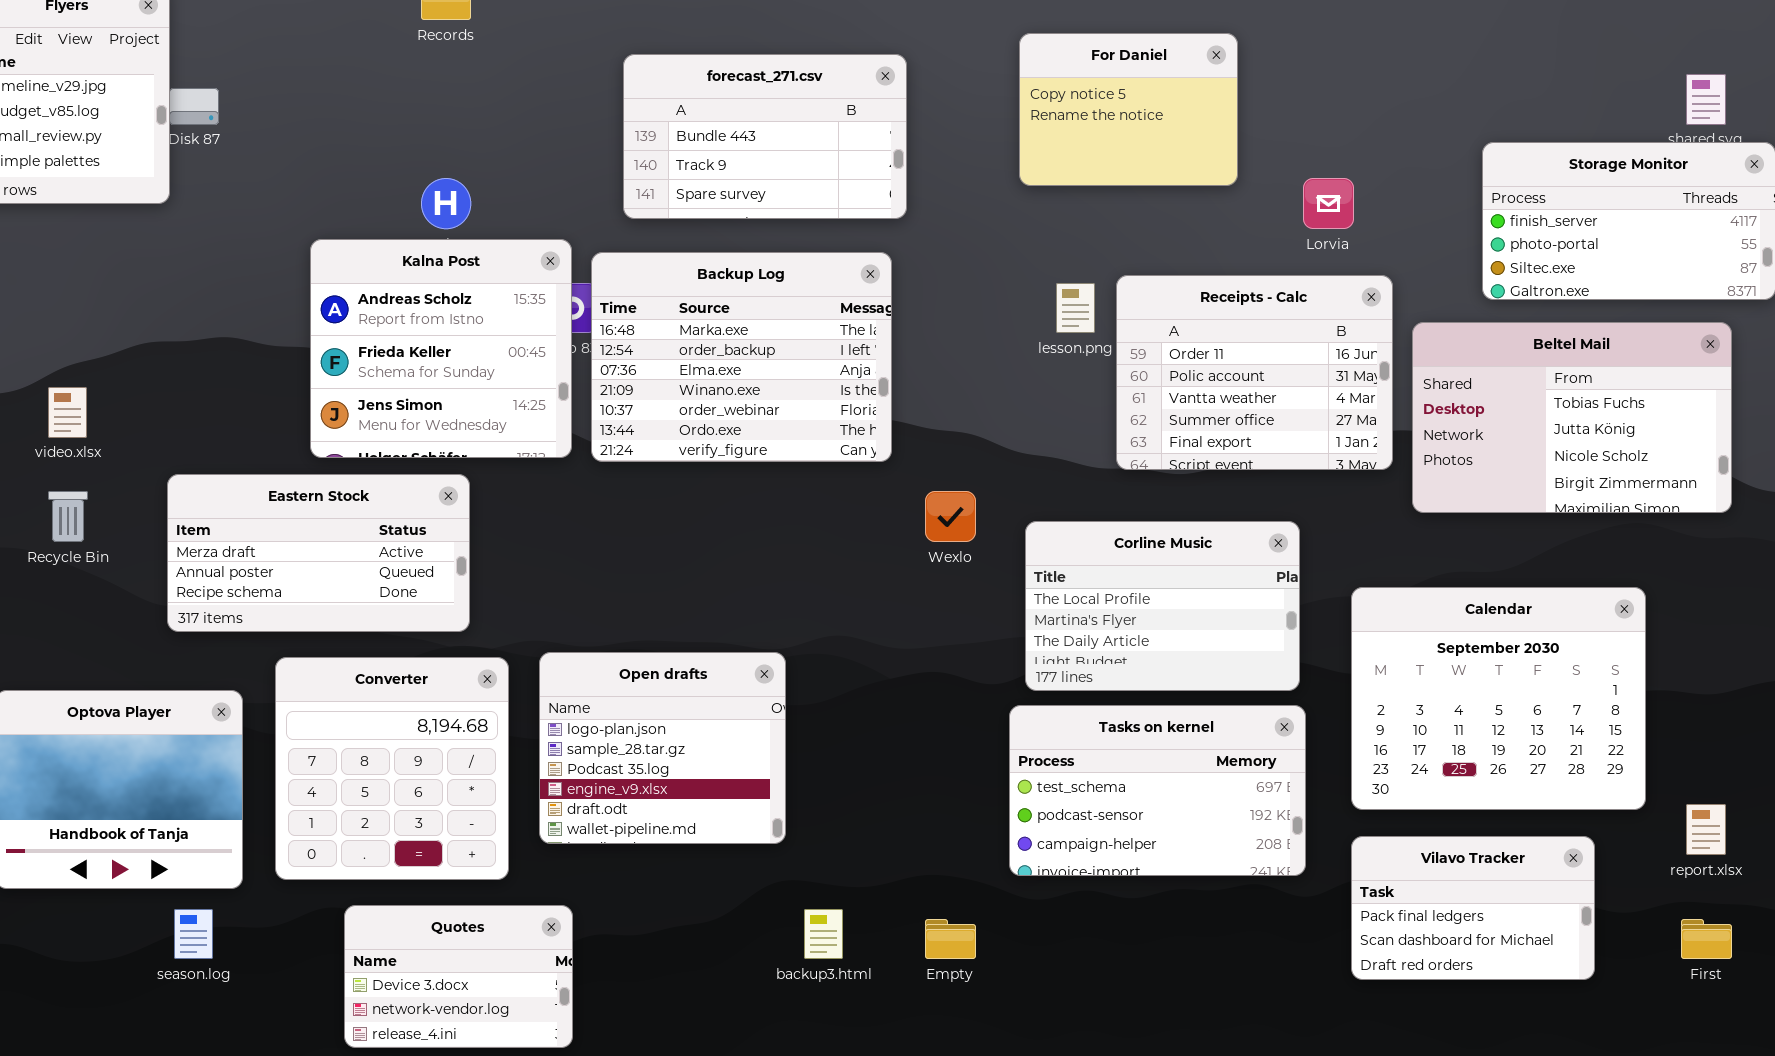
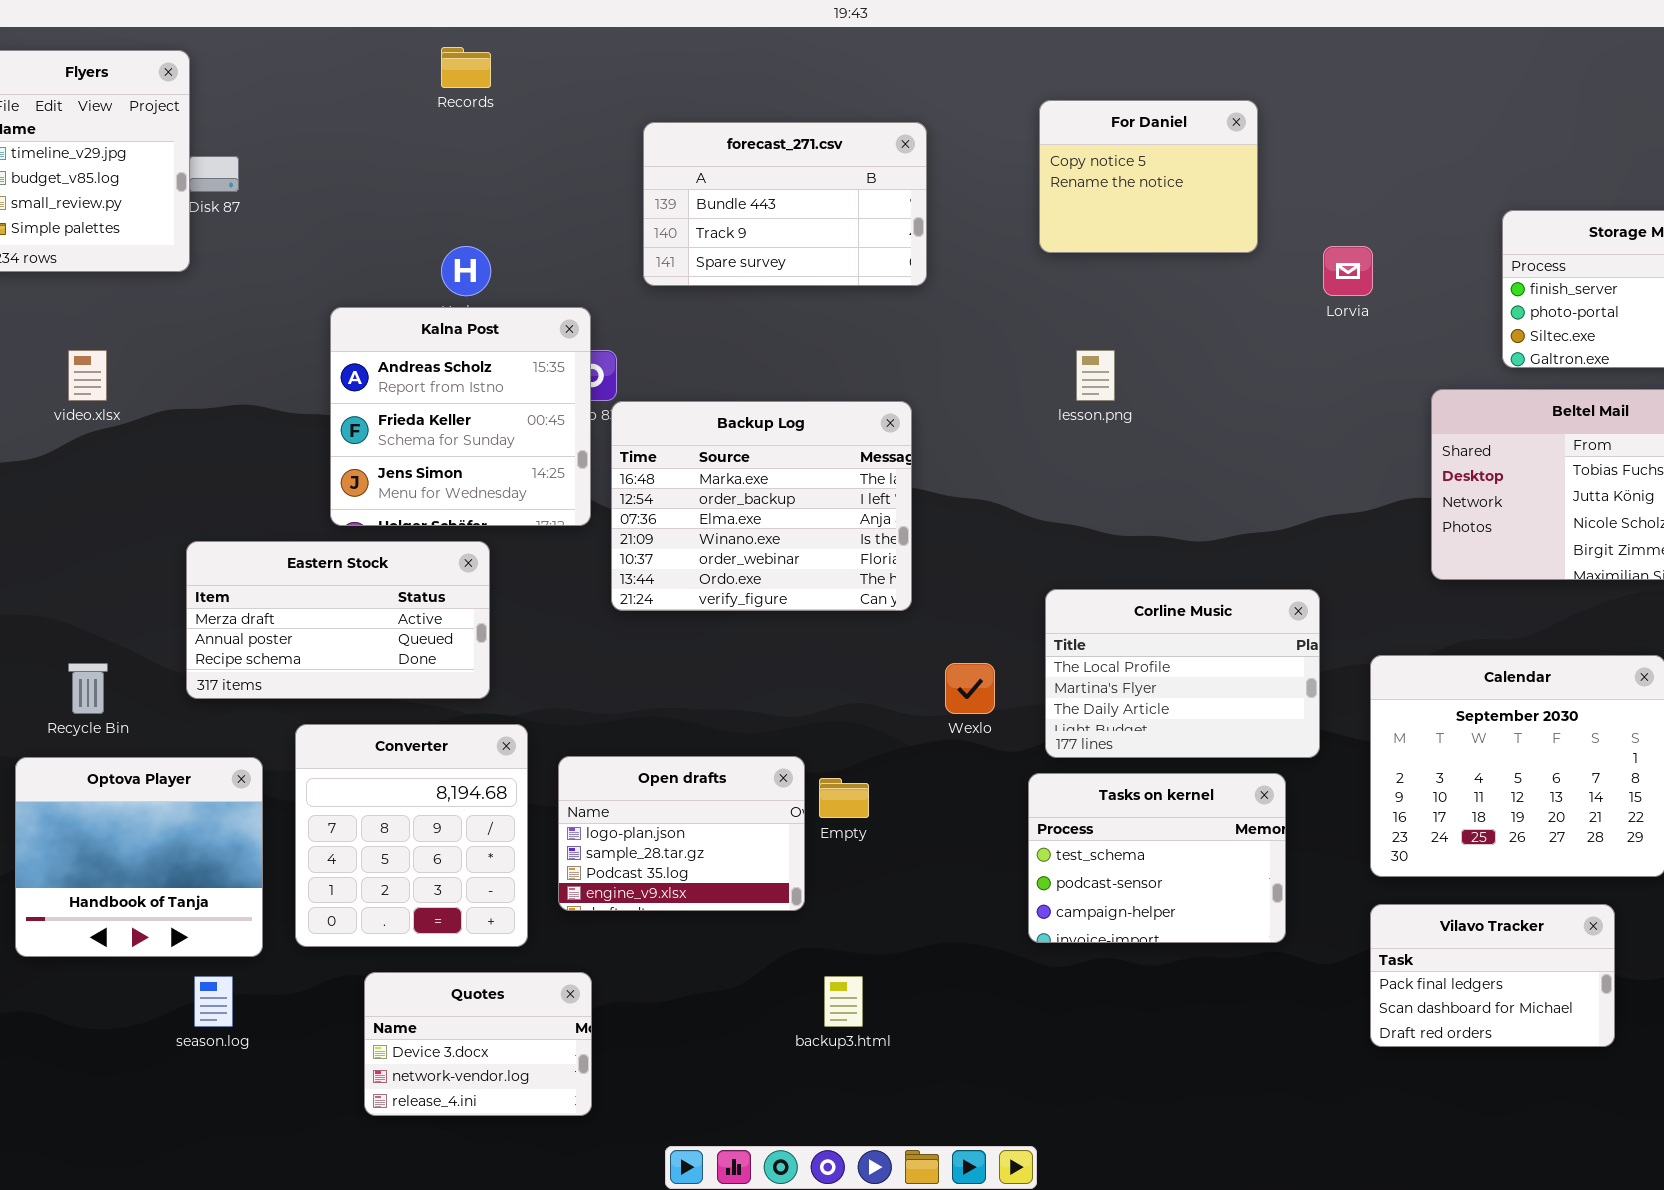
Backup Log: [591,252,892,462] -> [611,401,912,611], moved
Receipts - Calc: [1116,275,1393,470] -> none, closed
video.xlsx: [48,387,87,438] -> [68,350,107,401], moved
Recycle Bin: [48,491,88,542] -> [68,663,108,714], moved
Wexlo: [925,491,976,542] -> [945,663,995,714], moved
Open drafts: [539,652,786,844] -> [558,756,805,911], resized
Tasks on kernel: [1009,705,1306,876] -> [1028,773,1286,943], resized
Empty: [925,919,976,959] -> [819,778,869,818], moved

